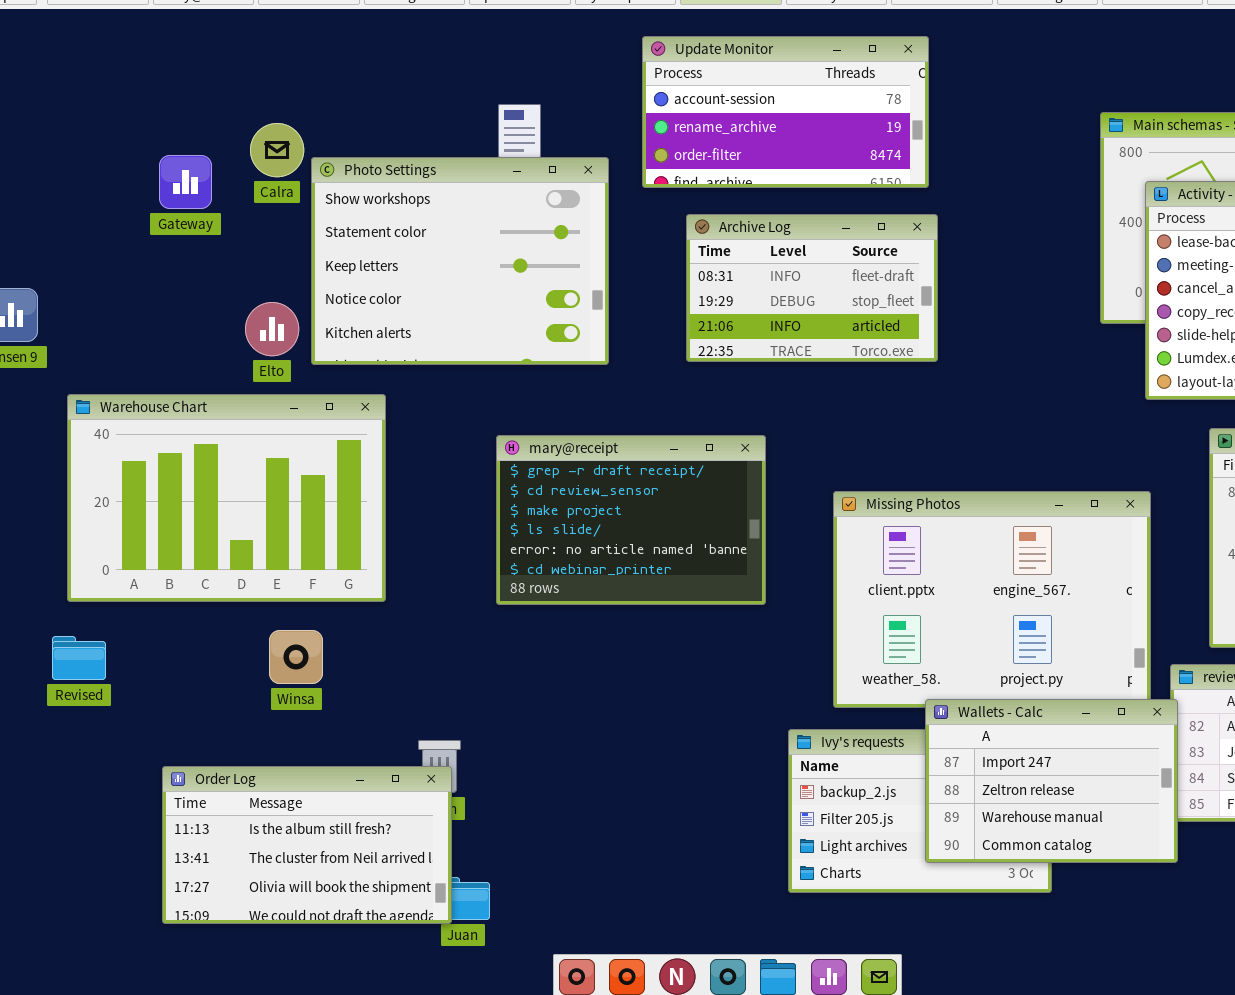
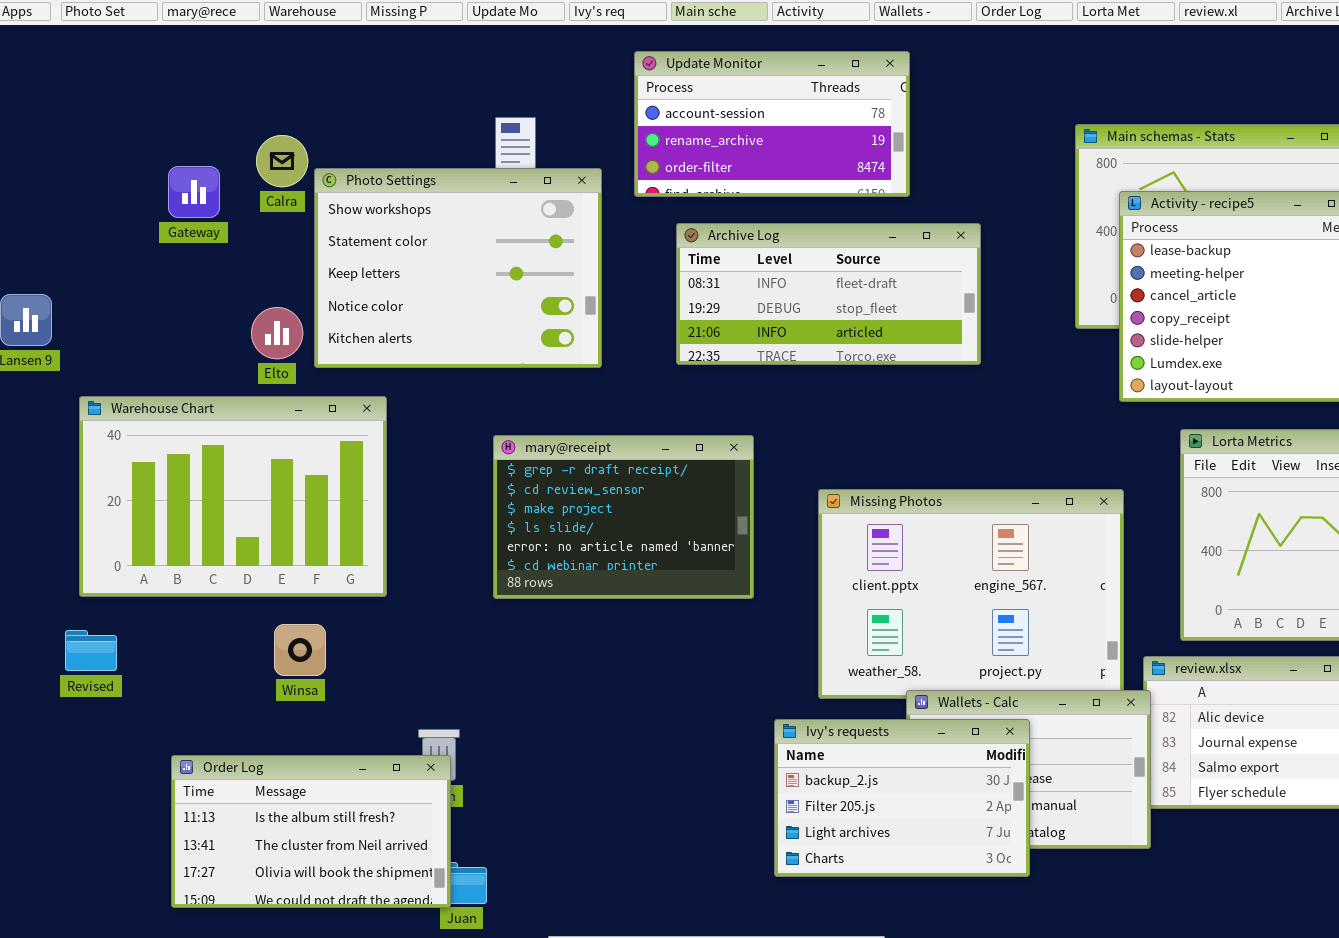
Archive Log: [686,214,938,362] -> [676,223,981,365], resized
Ivy's requests: [788,729,1052,893] -> [774,719,1030,877], raised

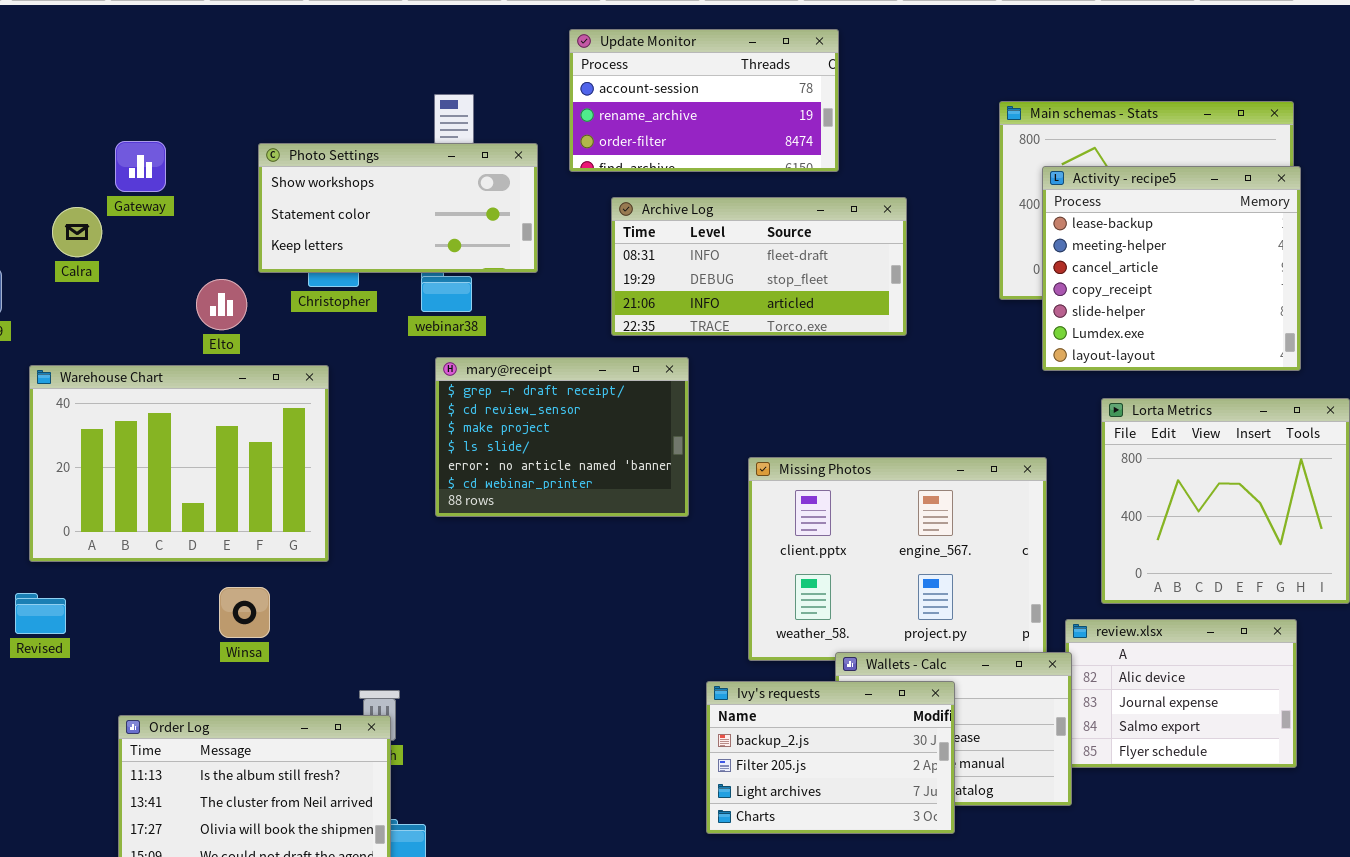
Calra: [256,135,308,187] -> [52,207,102,257], moved
Photo Settings: [314,168,602,368] -> [258,143,538,273], resized
mary@receipt: [493,435,754,599] -> [435,357,689,517], moved

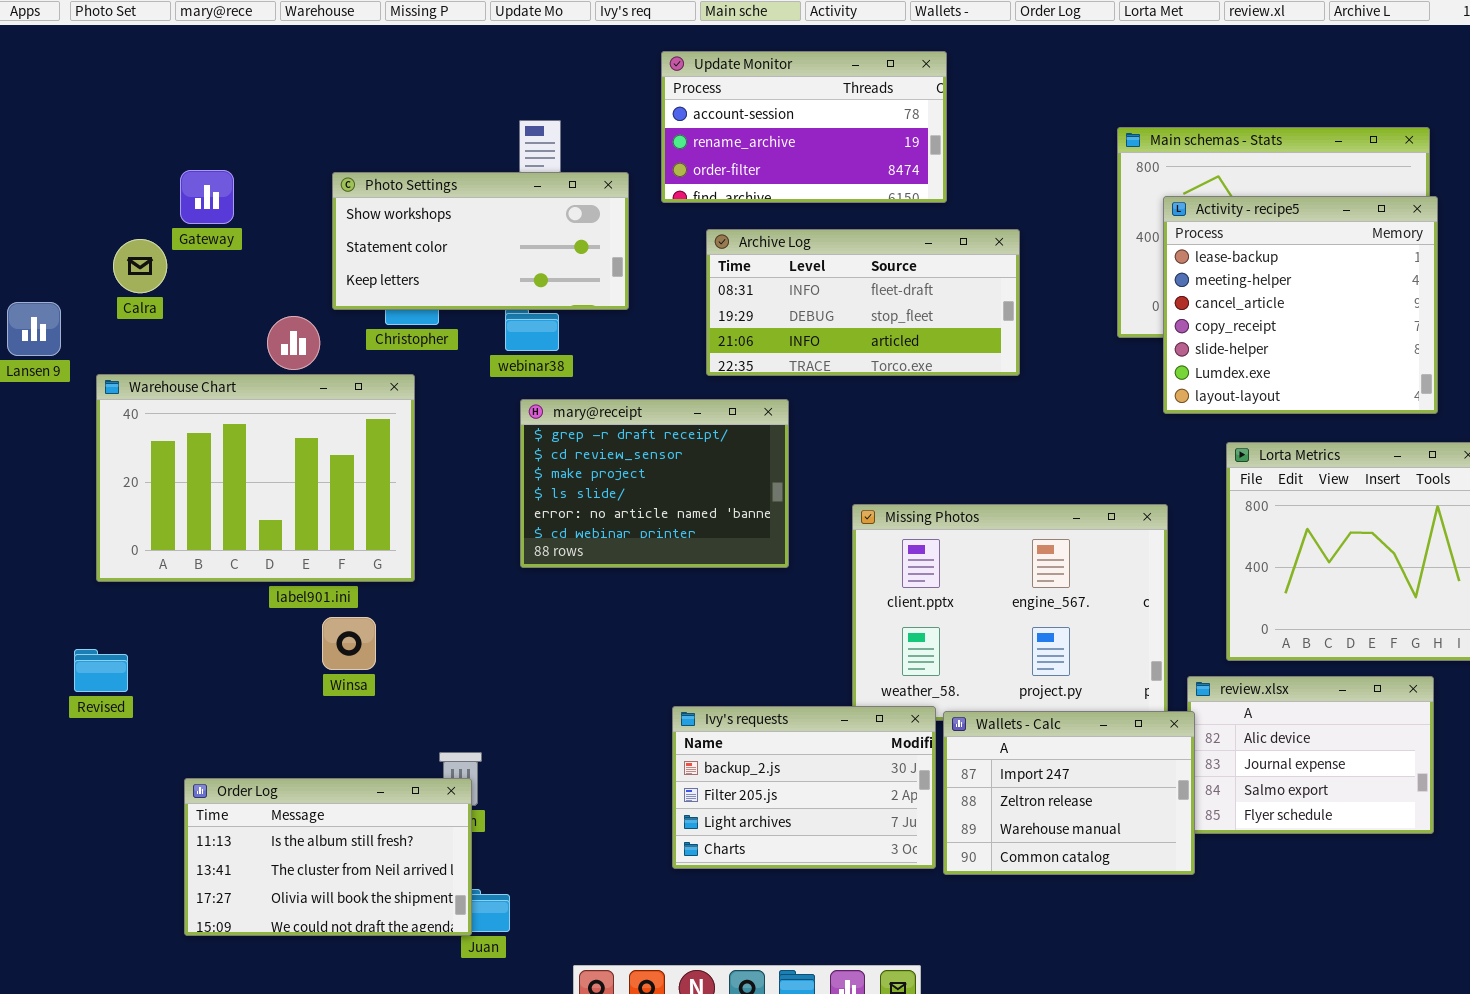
Warehouse Chart: [29,365,329,562] -> [96,374,415,582], moved
Winsa: [219,587,270,638] -> [322,617,376,670], moved
Ivy's requests: [706,681,955,834] -> [672,706,936,869], moved

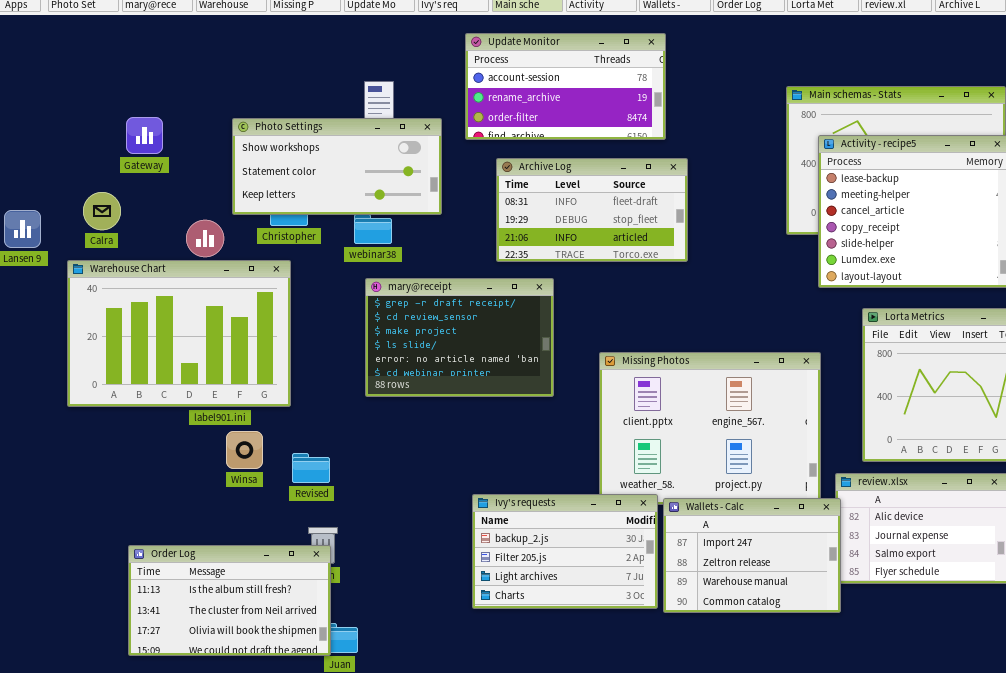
Archive Log: [706,229,1020,376] -> [496,158,688,262], resized
Calra: [113,239,167,293] -> [83,192,121,230], moved
Revised: [74,649,128,692] -> [292,453,330,483], moved

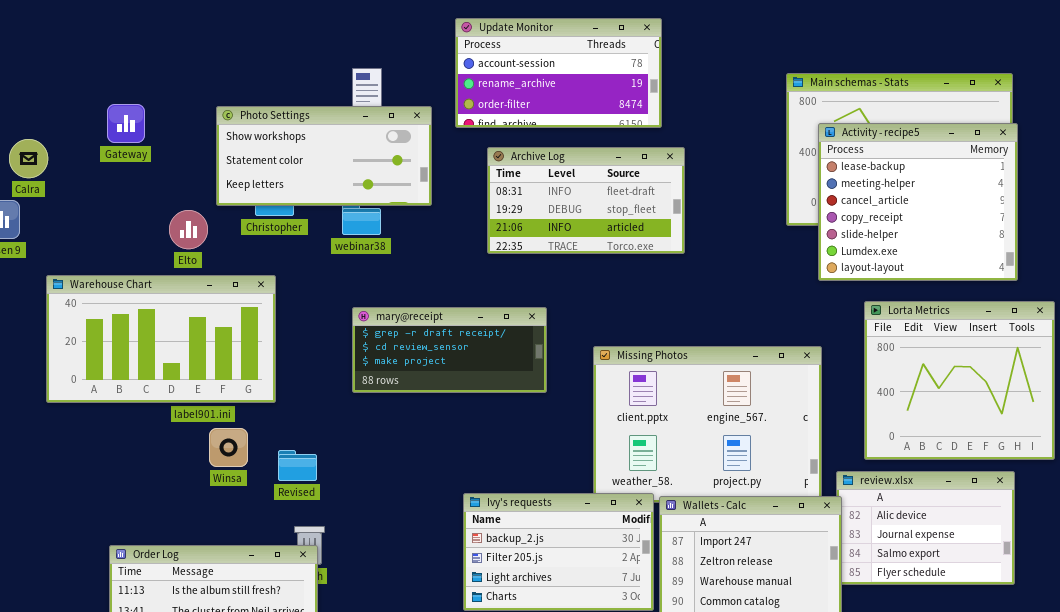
Calra: [83,192,121,230] -> [9,139,48,178], moved
Warehouse Chart: [67,260,291,407] -> [46,275,276,403], resized
mary@receipt: [365,278,554,397] -> [352,307,547,393], resized

